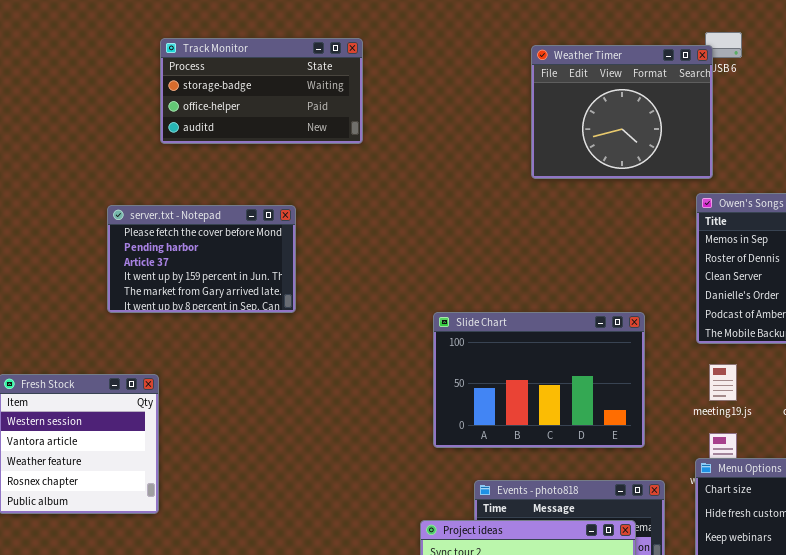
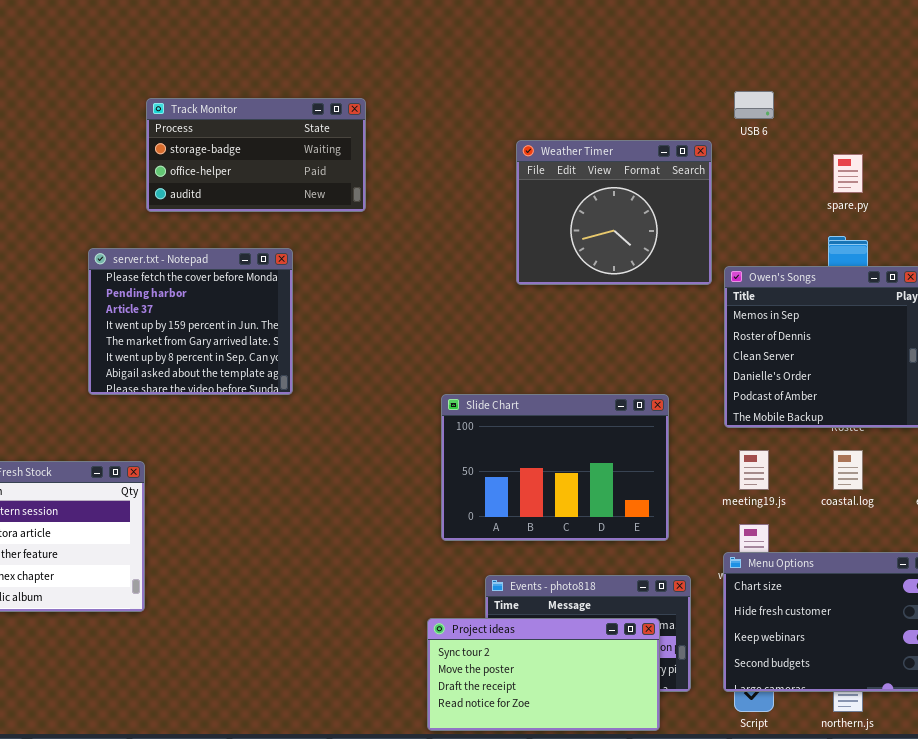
Weather Timer: [531,45,713,179] -> [516,140,712,285], moved
server.txt - Notepad: [107,205,296,313] -> [88,248,293,395], resized

